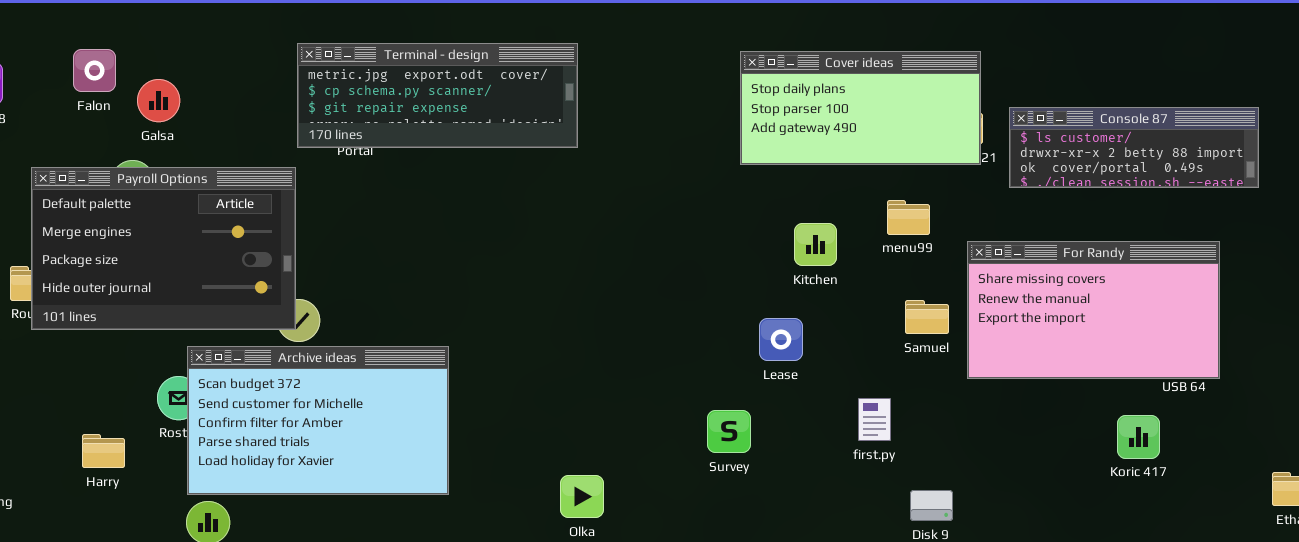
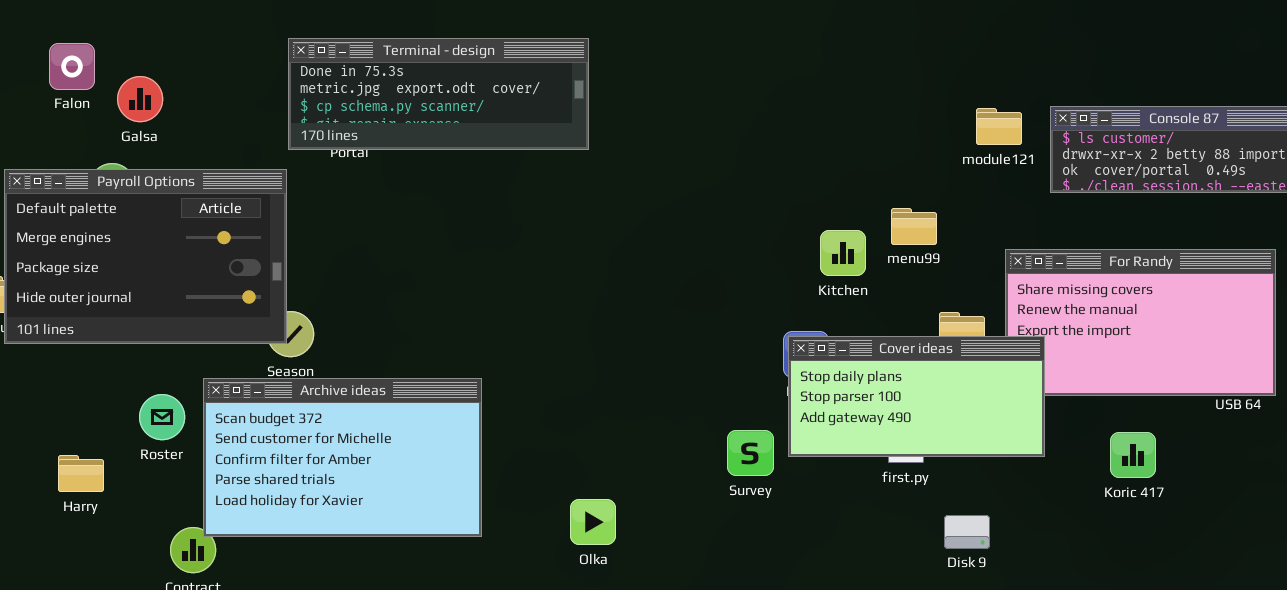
Terminal - design: [297,43,578,148] -> [288,38,589,150], scrolled up 1 row
Cover ideas: [740,51,981,165] -> [788,336,1045,457], moved
menu99: [887,200,930,235] -> [891,208,937,245], moved
Archive ideas: [187,346,449,495] -> [203,378,482,537], moved
Koric 417: [1117,415,1160,459] -> [1110,432,1156,478], moved

